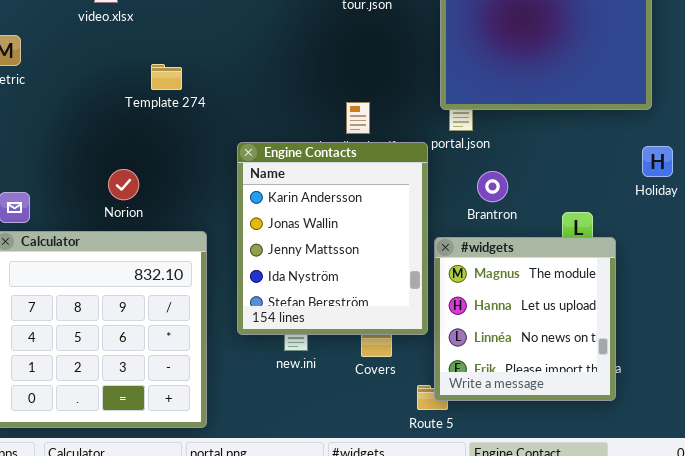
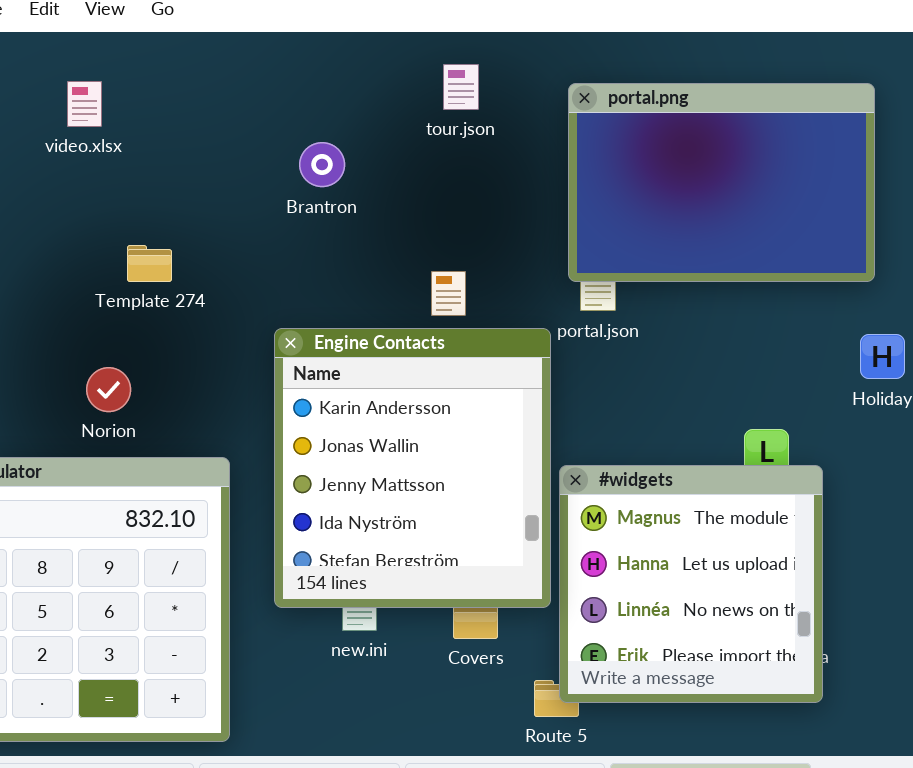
Template 274: [151,64,182,90] -> [127,245,172,282], moved
Brantron: [477,171,508,202] -> [299,142,345,187], moved

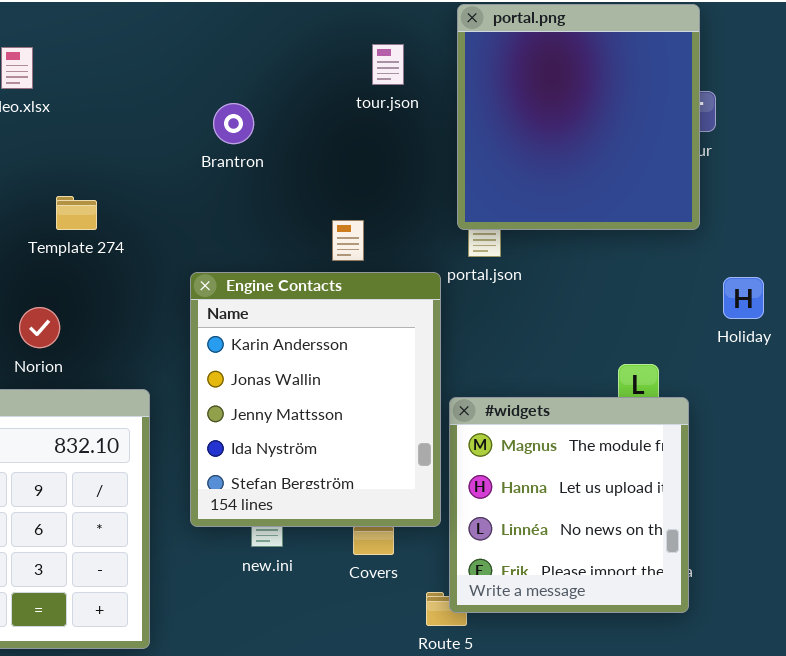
tour.json: [443,64,479,110] -> [372,44,404,85], moved
portal.png: [568,83,875,282] -> [457,4,700,230], resized

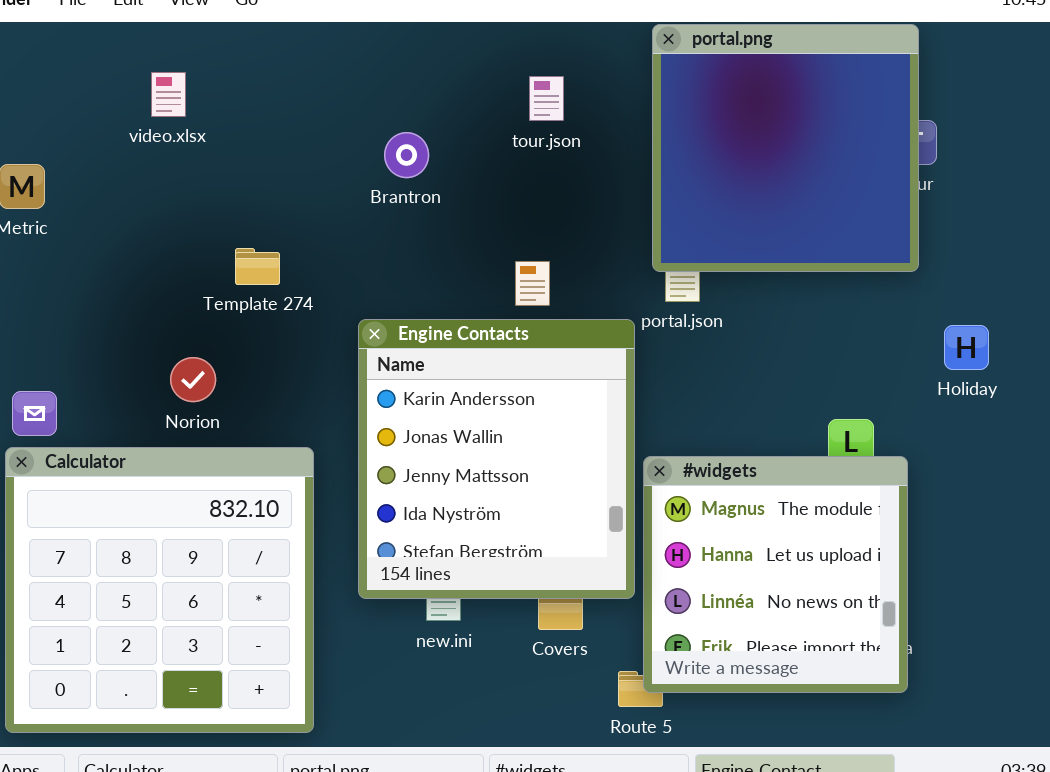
tour.json: [372,44,404,85] -> [529,76,564,121], moved
Template 274: [56,196,97,230] -> [235,248,280,285], moved

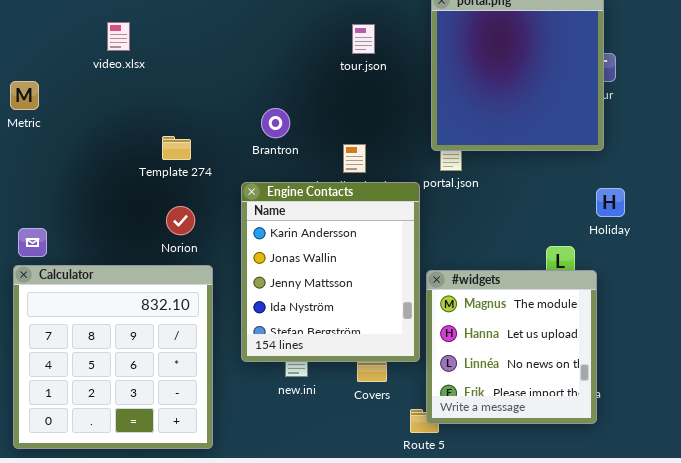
Brantron: [384,132,429,178] -> [261,108,290,138], moved
Holiday: [944,325,989,370] -> [596,188,625,217], moved
Norion: [170,357,216,402] -> [166,206,195,235], moved

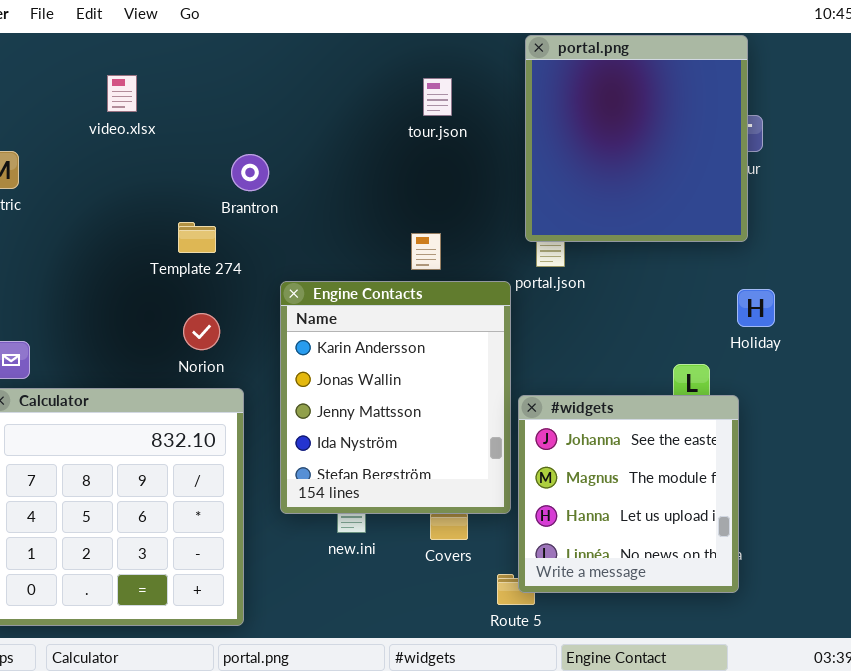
Brantron: [261,108,290,138] -> [231,154,269,191], moved
#widgets: [426,270,597,424] -> [518,395,739,593], scrolled up 1 row

